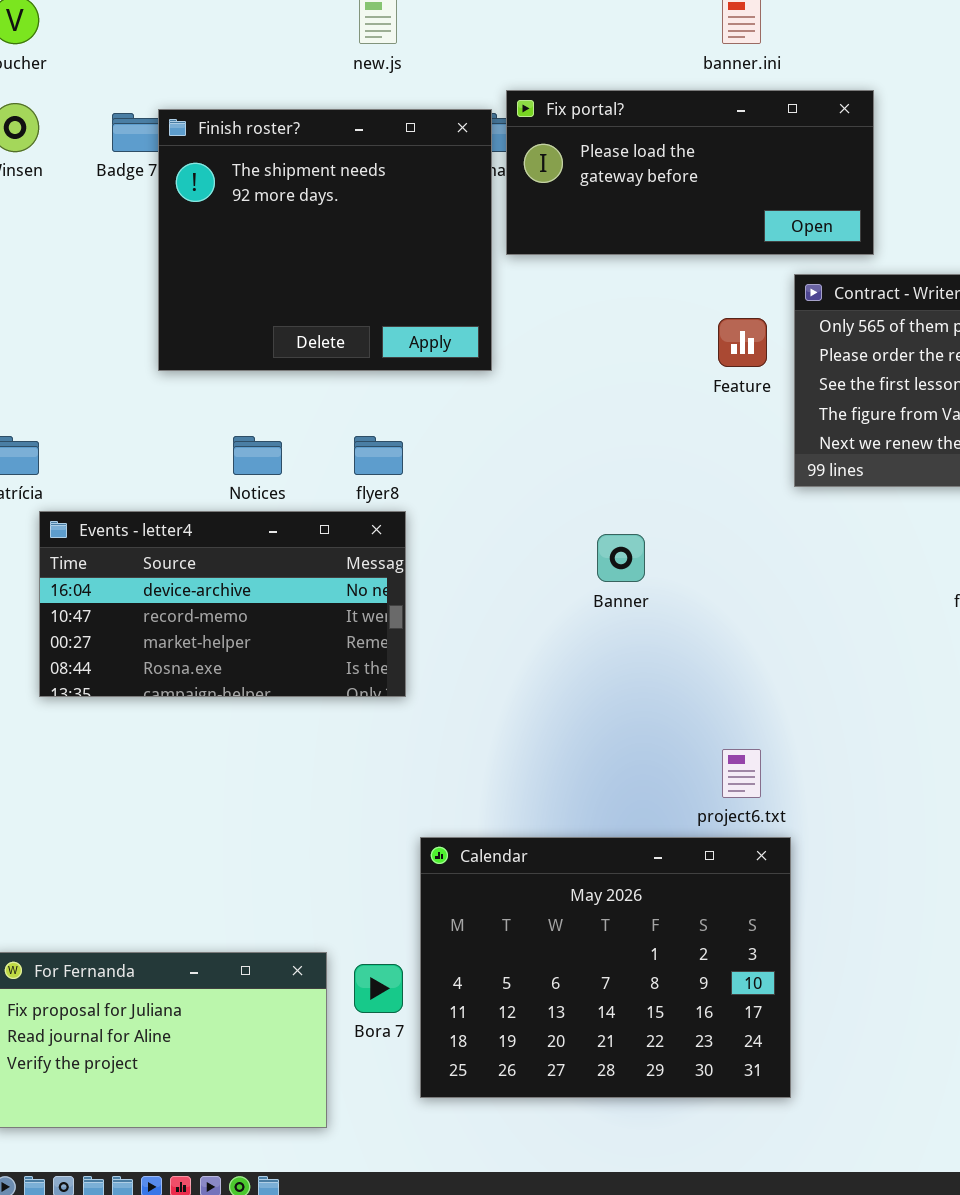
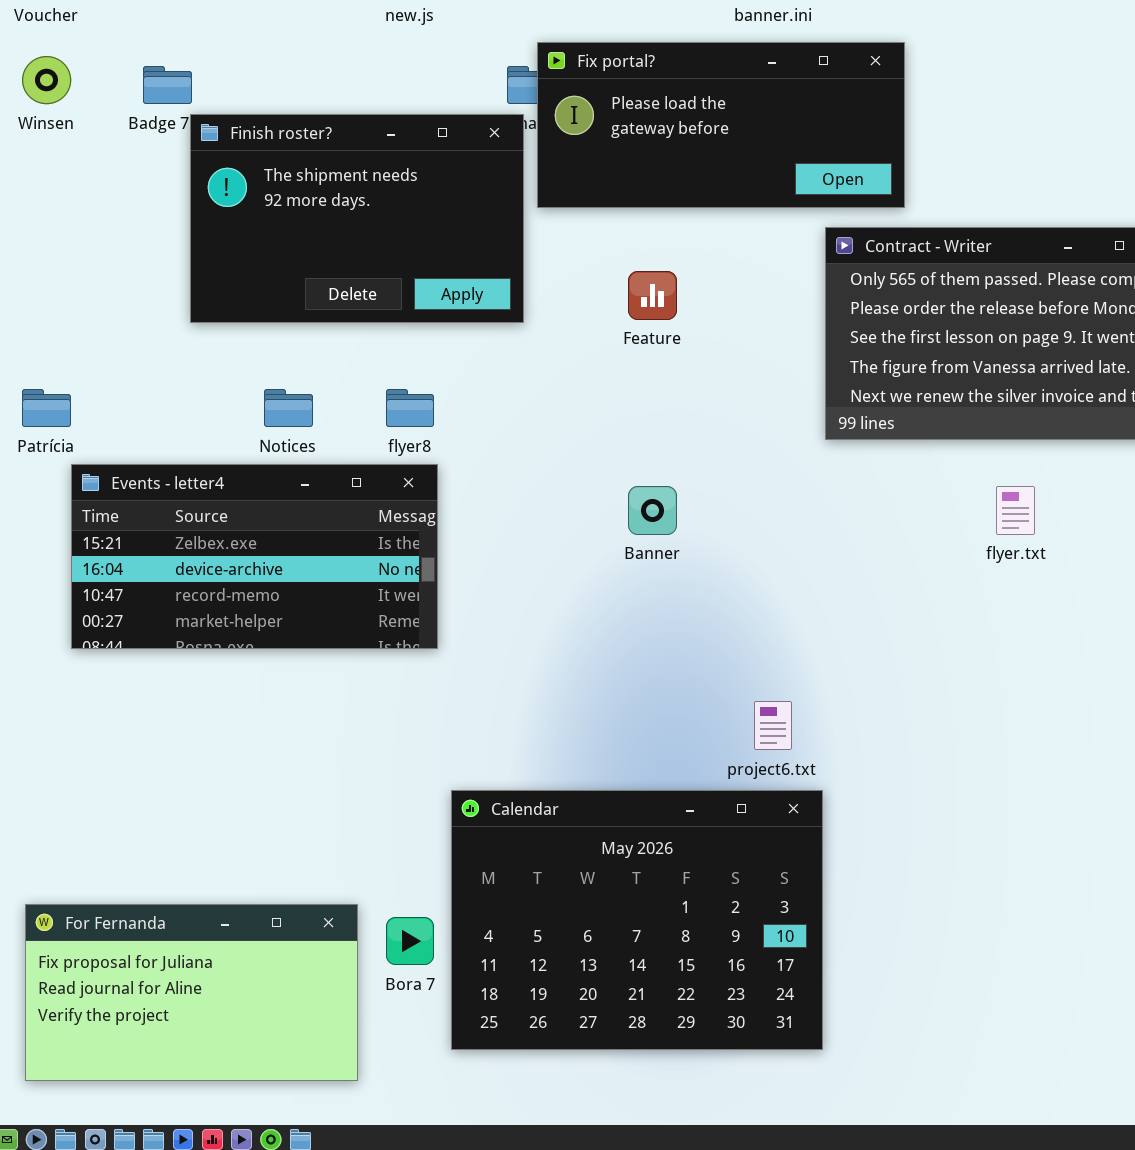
Finish roster?: [158,109,492,371] -> [190,114,524,323], resized
Feature: [718,318,767,367] -> [628,271,677,320], moved
Events - letter4: [39,511,406,697] -> [71,464,438,649], scrolled up 1 row

